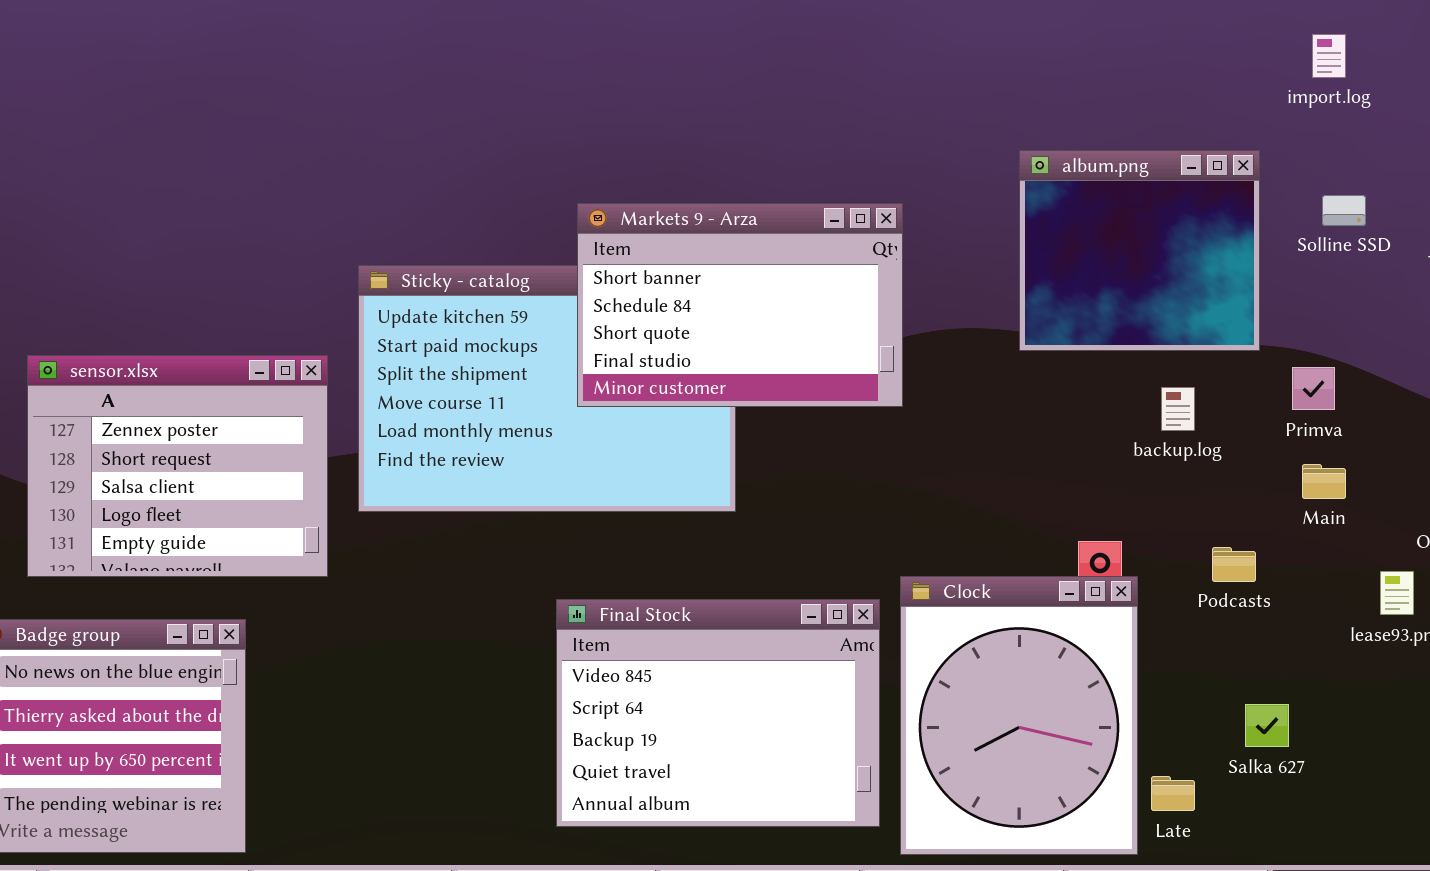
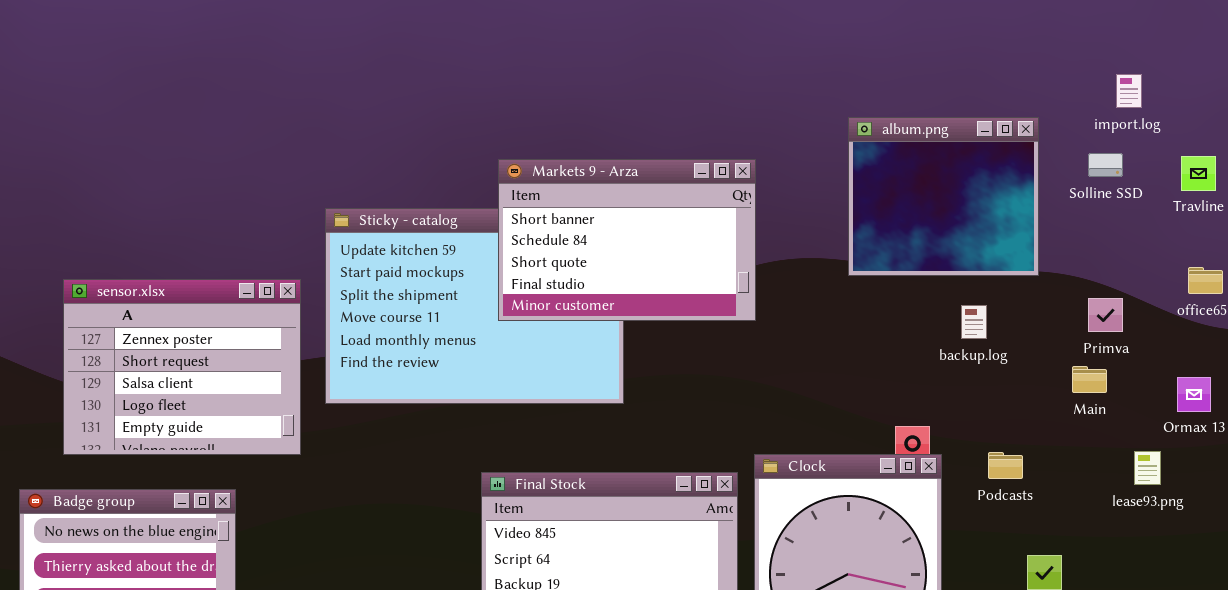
import.log: [1312,34,1346,78] -> [1116,74,1142,108], moved
Primva: [1292,367,1335,410] -> [1088,298,1123,332], moved
Podcasts: [1212,547,1256,582] -> [988,452,1023,479], moved

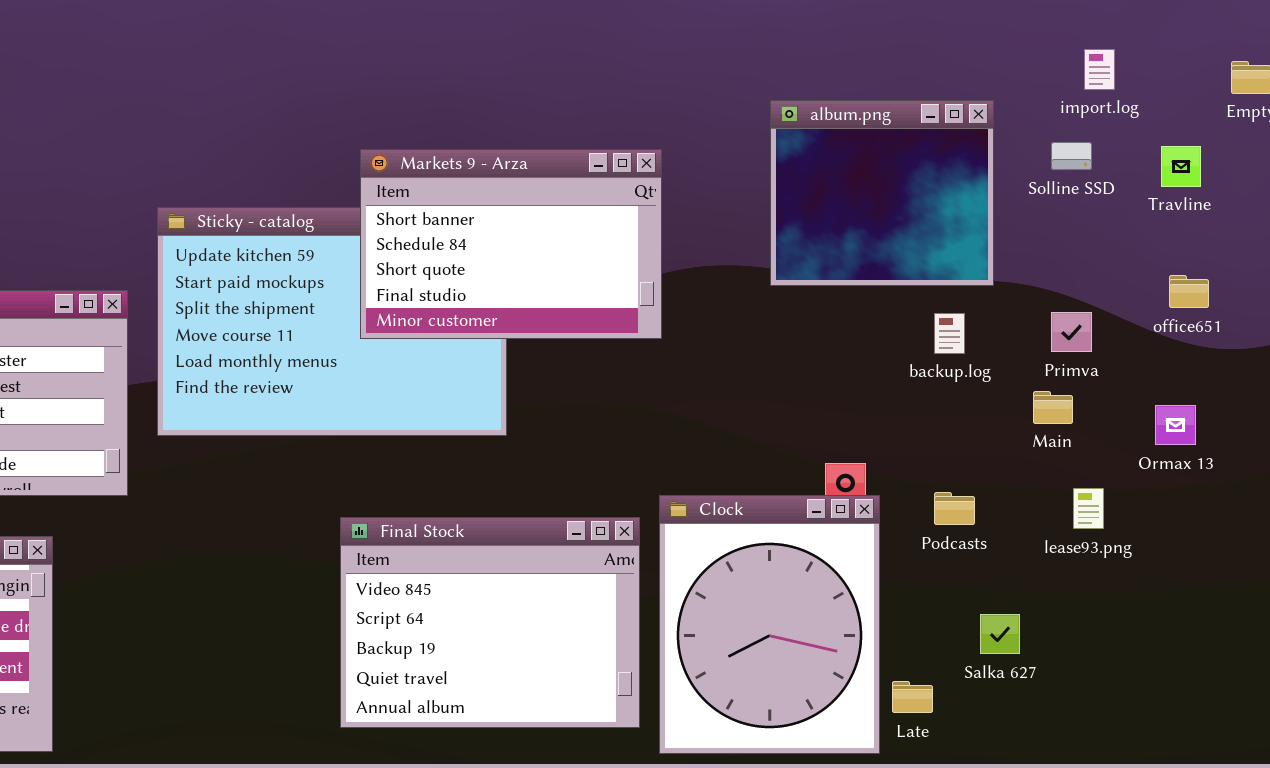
backup.log: [961,305,987,339] -> [934,313,965,354], moved
lease93.png: [1134,451,1161,485] -> [1073,488,1104,529], moved

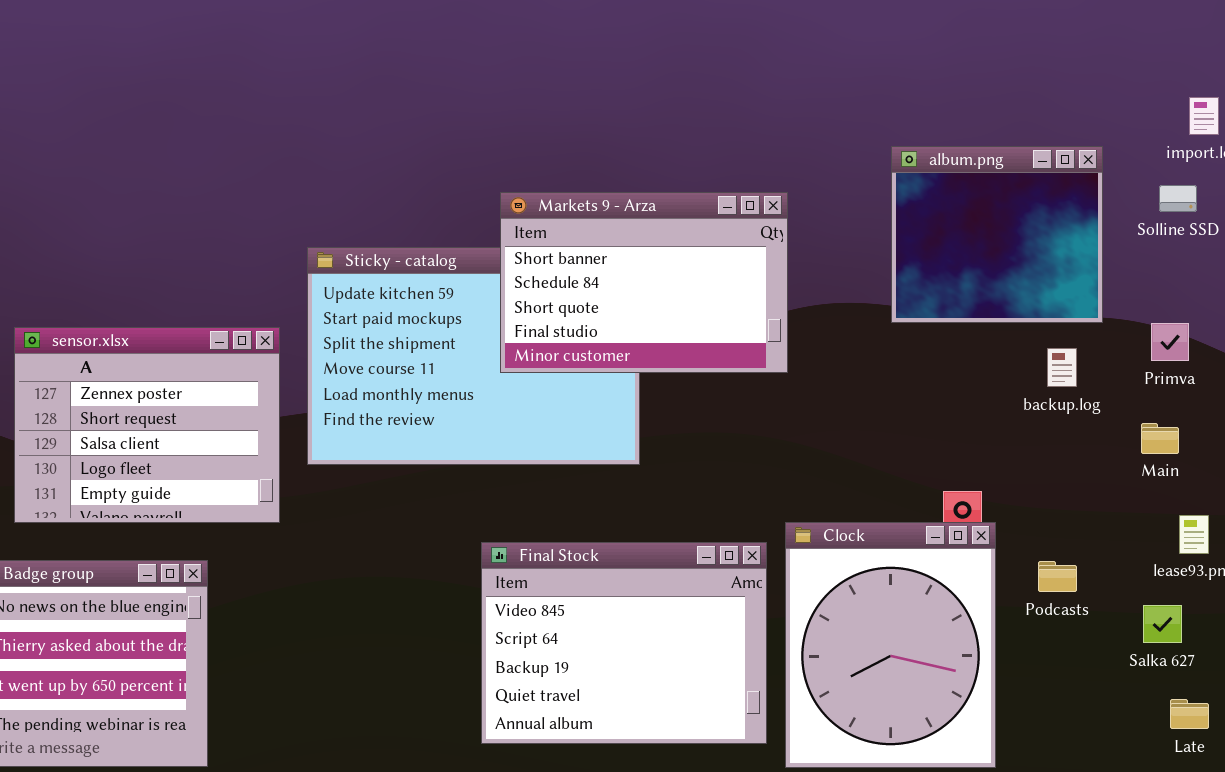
Primva: [1051,312,1092,352] -> [1151,323,1189,361], moved
Podcasts: [934,492,975,525] -> [1038,561,1077,592], moved
Salka 627: [980,614,1020,654] -> [1143,605,1182,643], moved
Late: [892,681,933,713] -> [1170,699,1209,729], moved

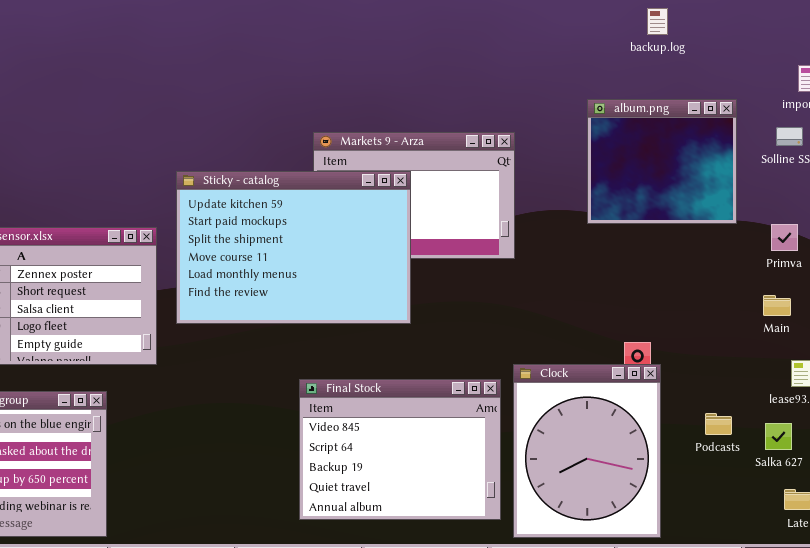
Sticky - catalog: [307,247,640,465] -> [176,171,411,324], raised
backup.log: [1047,348,1077,387] -> [647,8,668,35], moved
Podcasts: [1038,561,1077,592] -> [705,413,732,435], moved

